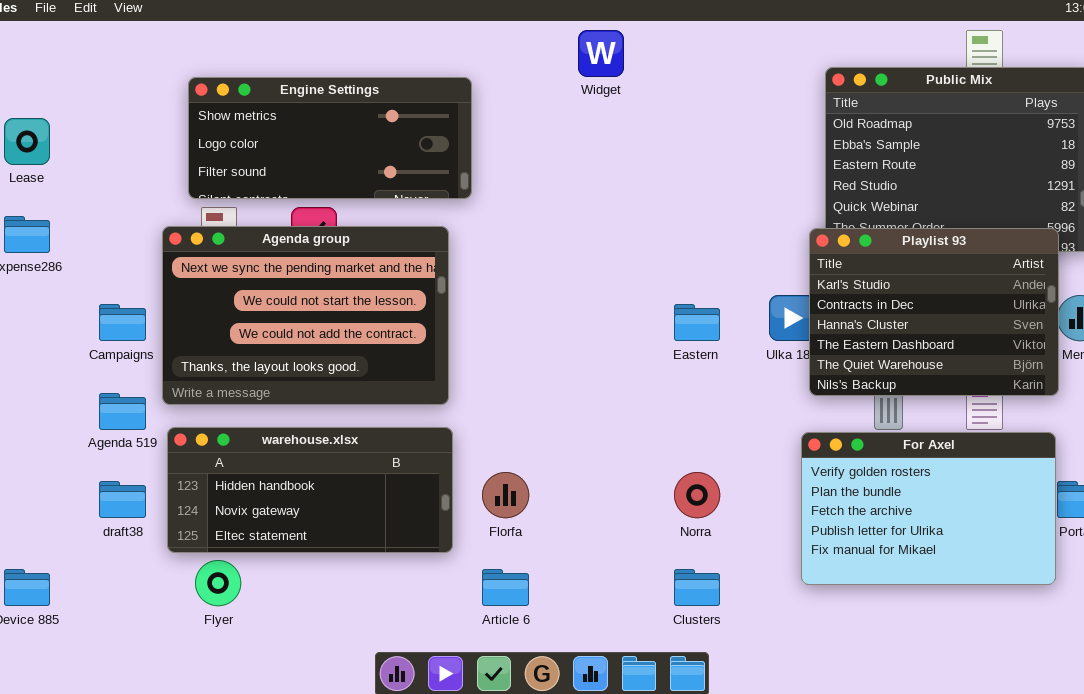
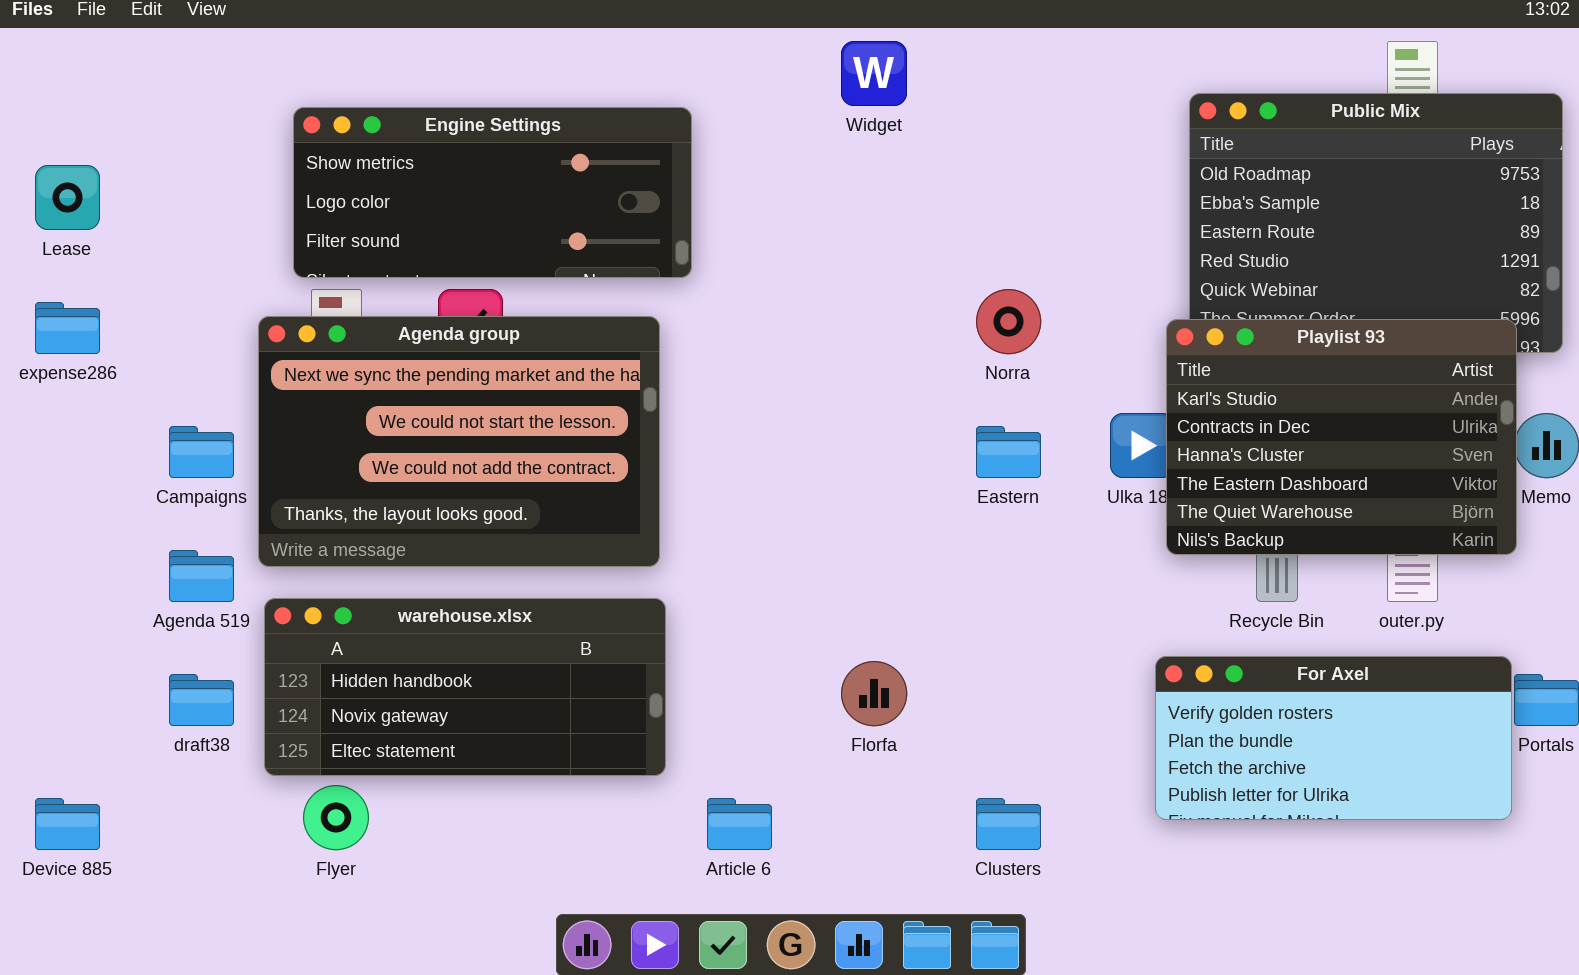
For Axel: [801,432,1056,585] -> [1155,656,1512,820], resized
Florfa: [482,472,529,518] -> [841,661,907,726], moved
Norra: [674,472,720,518] -> [976,289,1041,354], moved

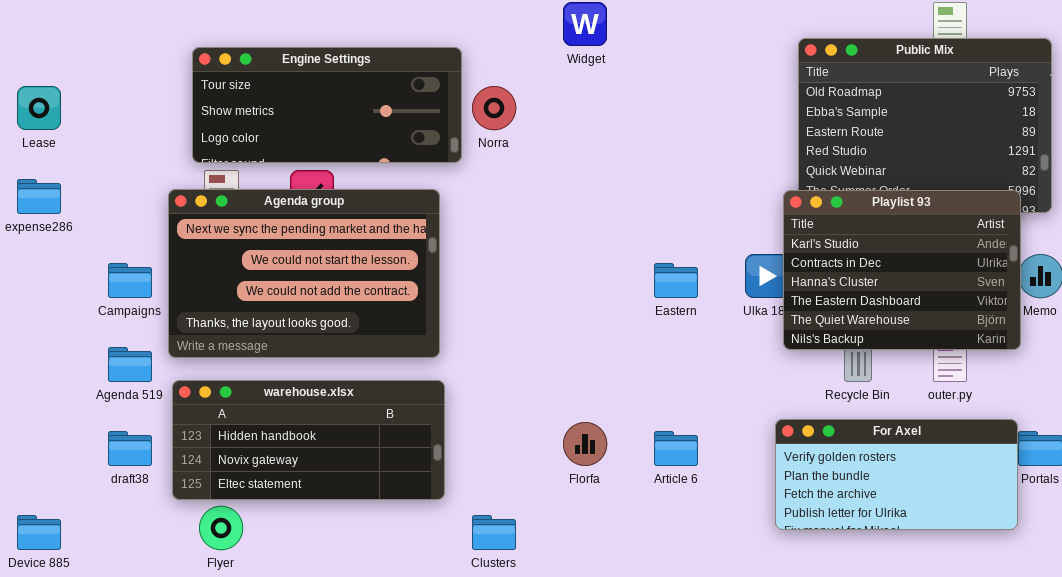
Engine Settings: [293,107,692,278] -> [192,47,462,163], scrolled up 1 row
Norra: [976,289,1041,354] -> [472,86,516,130], moved
Article 6: [707,798,772,850] -> [654,431,698,466], moved
Clusters: [976,798,1041,850] -> [472,515,516,550], moved

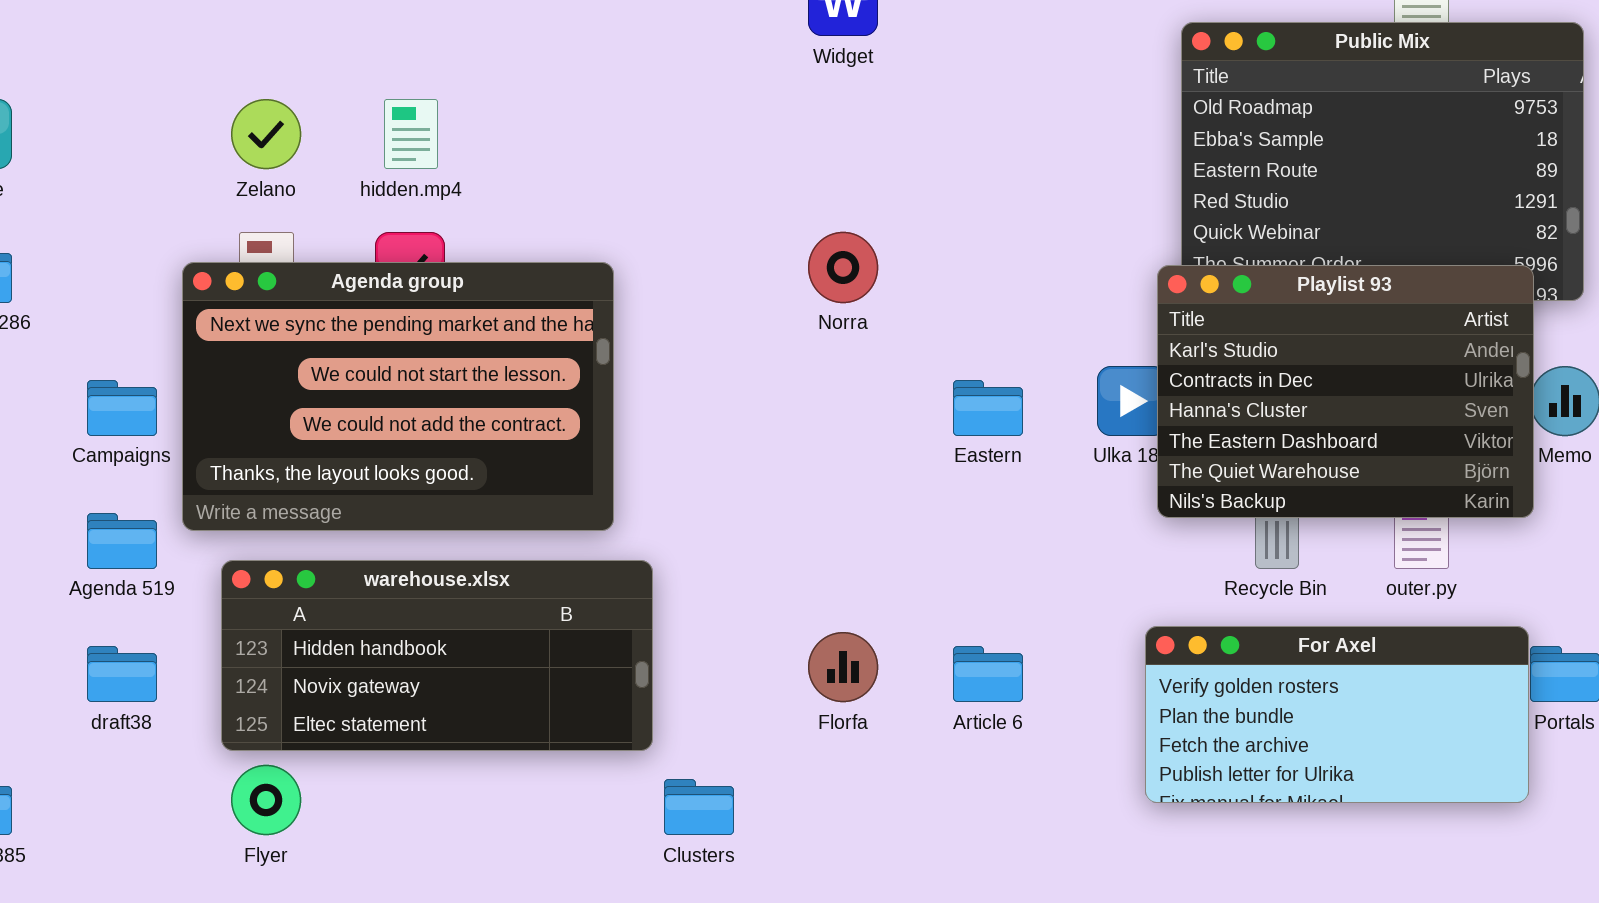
Engine Settings: [192,47,462,163] -> none, closed
Norra: [472,86,516,130] -> [808,232,878,303], moved
warehouse.xlsx: [172,380,445,500] -> [221,560,653,751], moved

